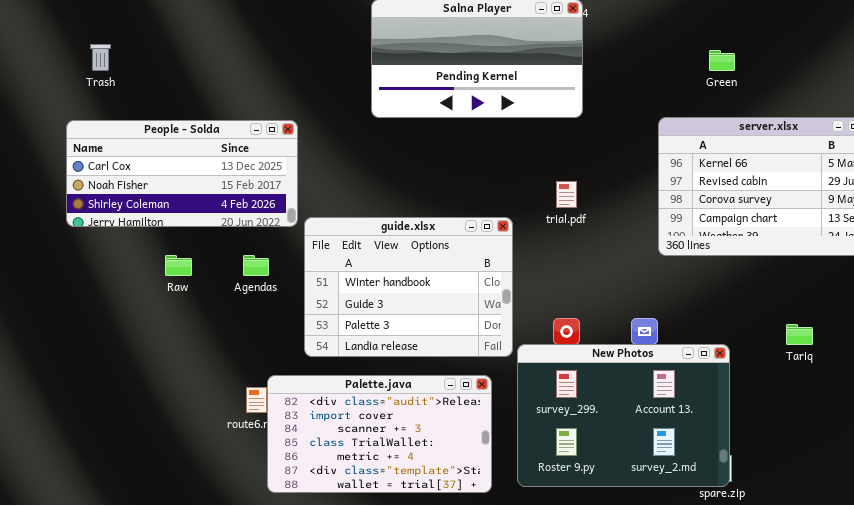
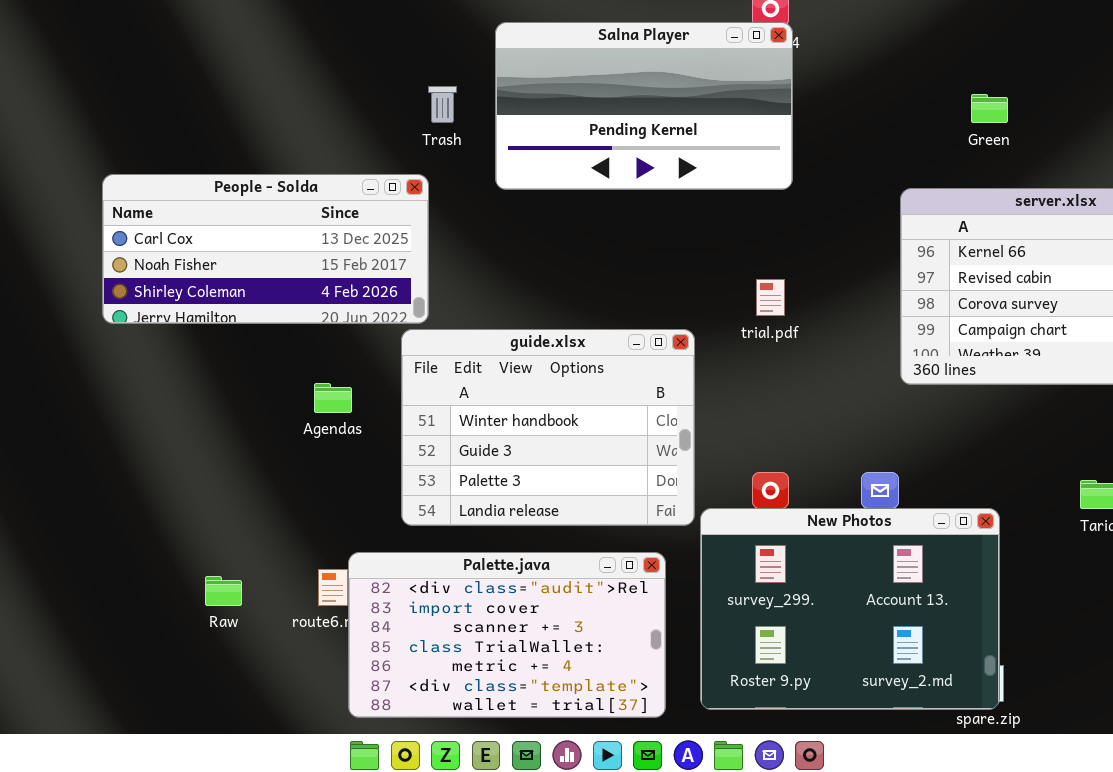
Trash: [90,44,111,71] -> [428,86,457,123], moved
People - Solda: [66,120,298,227] -> [102,174,429,324], moved
Raw: [165,255,192,276] -> [205,576,242,606], moved

